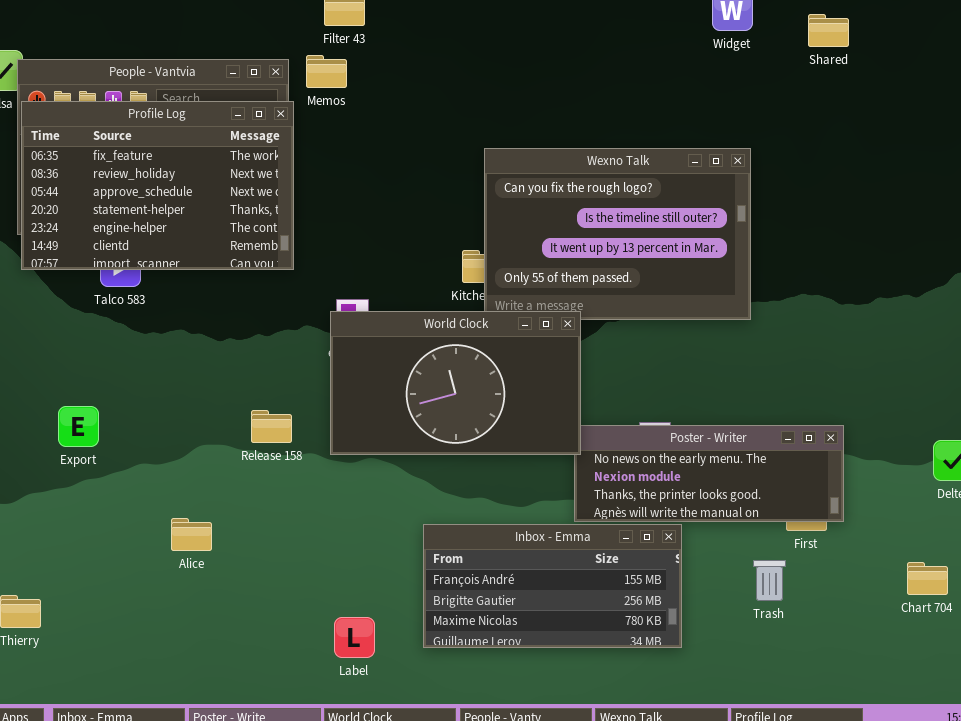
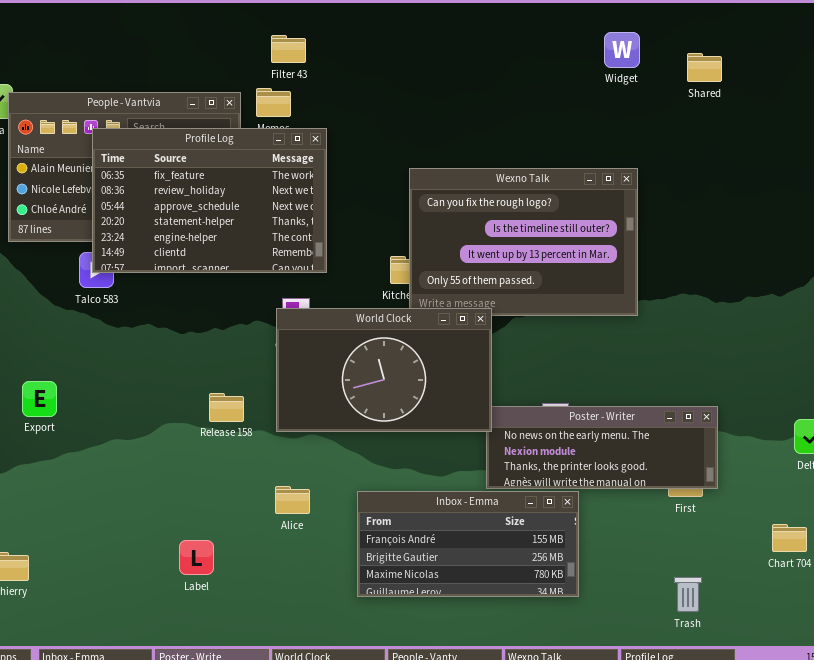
Profile Log: [21,101,294,270] -> [92,128,327,273], moved
Export: [58,406,99,447] -> [22,381,57,417], moved
Alice: [171,518,212,551] -> [275,486,310,514], moved
Trash: [753,560,786,601] -> [674,577,702,612], moved
Label: [334,617,375,658] -> [179,540,214,575], moved

